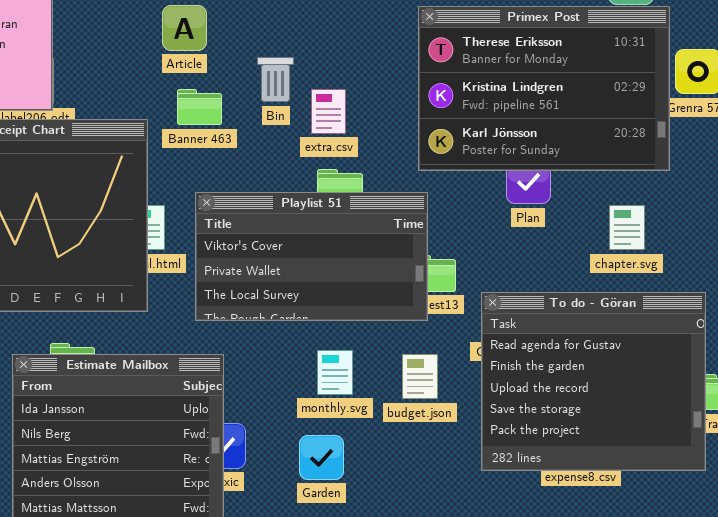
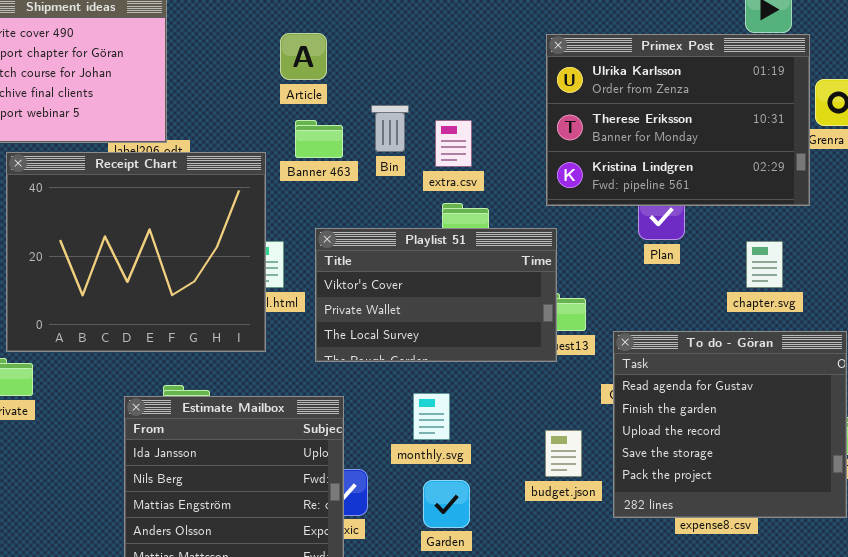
Primex Post: [418,6,670,171] -> [546,34,810,206], scrolled up 1 row
Bin: [257,57,294,102] -> [371,105,409,152], moved
monthly.svg: [317,350,353,395] -> [413,393,450,440], moved
budget.json: [402,354,438,399] -> [545,430,582,477], moved

